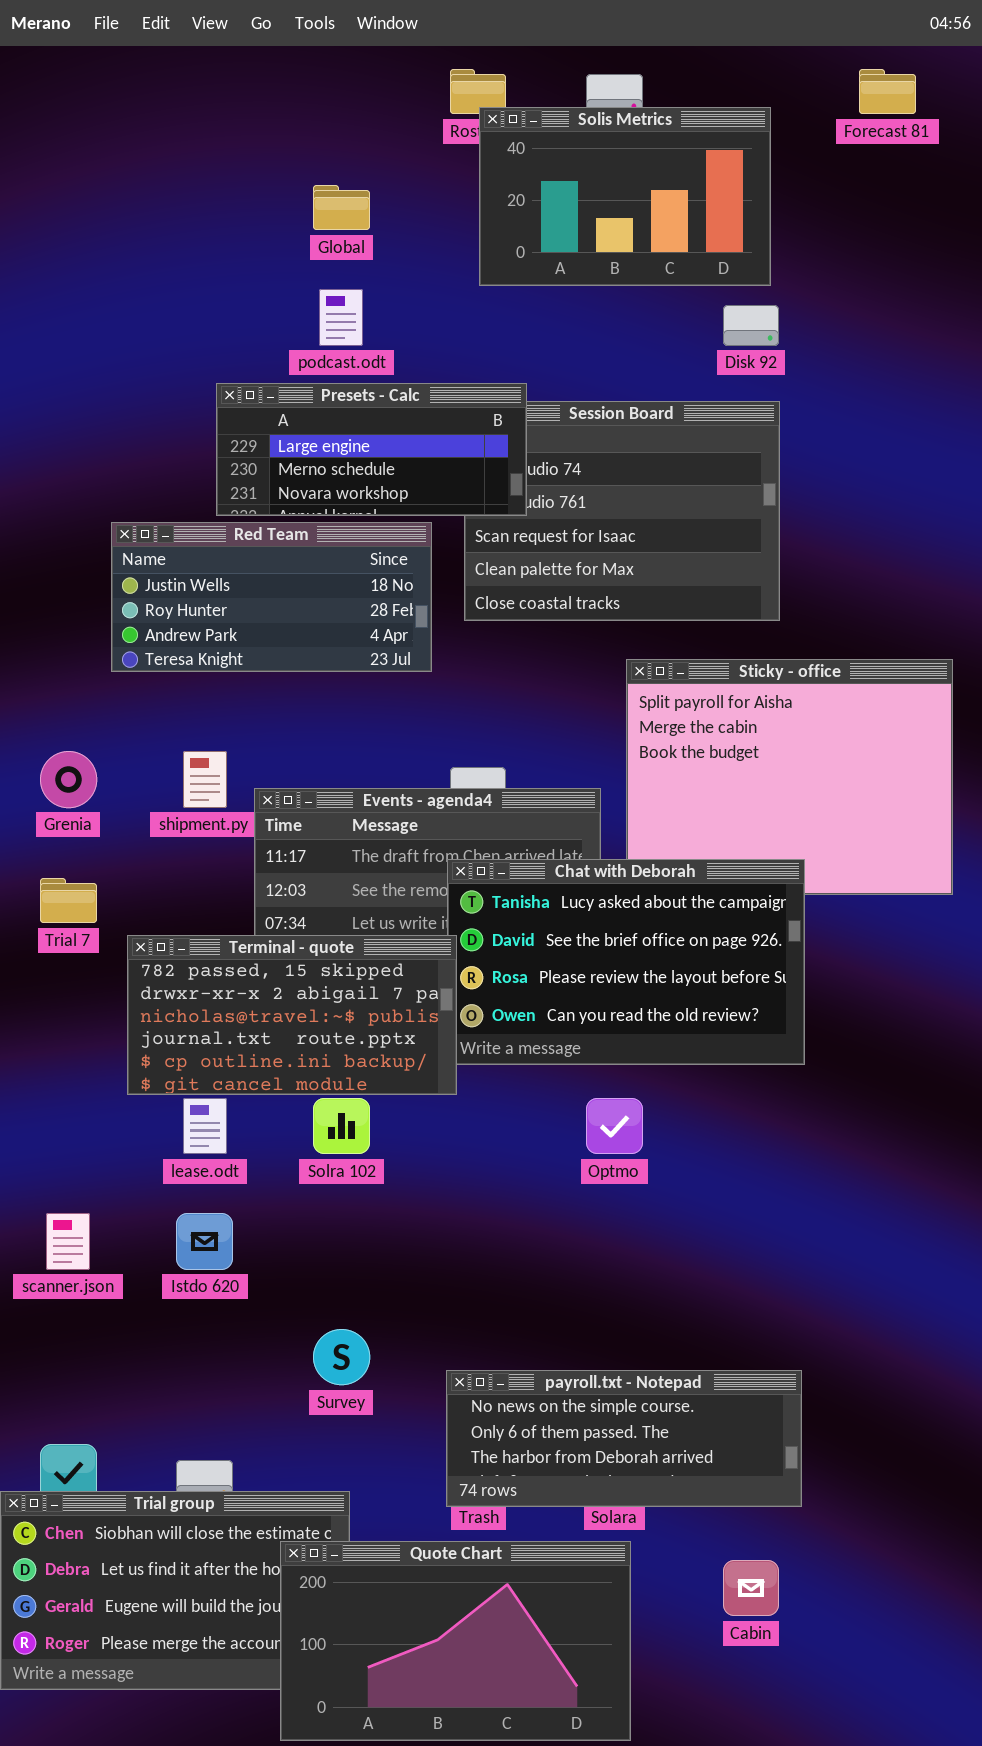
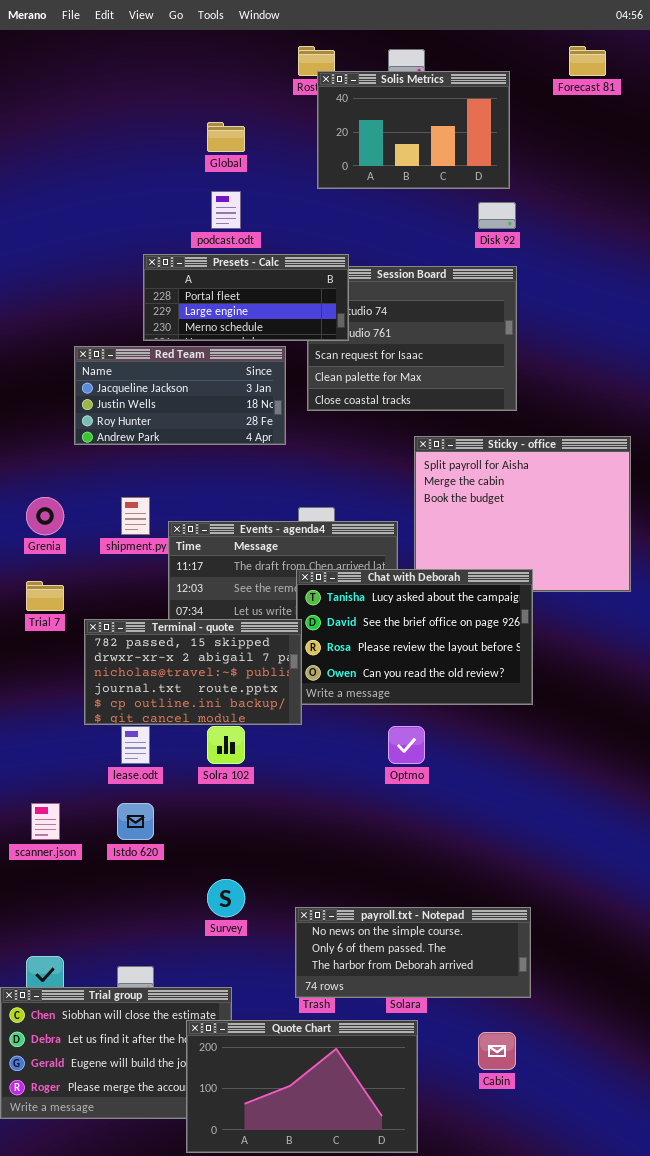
Presets - Calc: [216,383,527,516] -> [143,254,349,341], scrolled up 1 row
Red Team: [111,522,432,672] -> [74,346,286,445], scrolled up 1 row

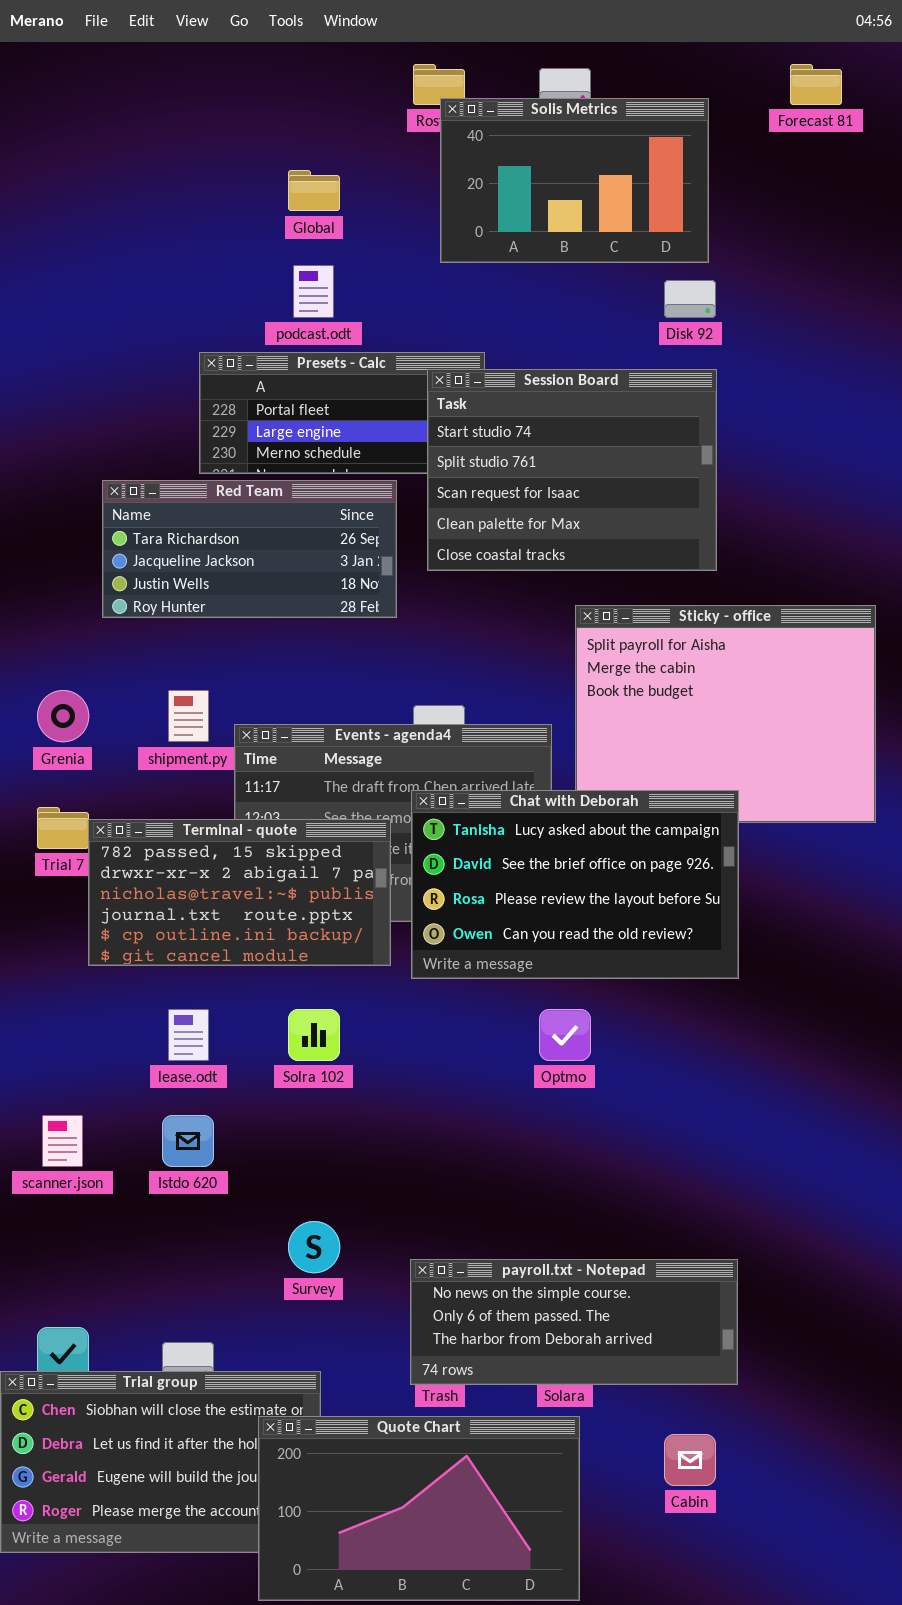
Session Board: [307,266,517,411] -> [427,369,717,571], raised
Red Team: [74,346,286,445] -> [102,480,397,618], scrolled up 1 row
Terminal - quote: [84,619,302,725] -> [88,819,391,966], moved

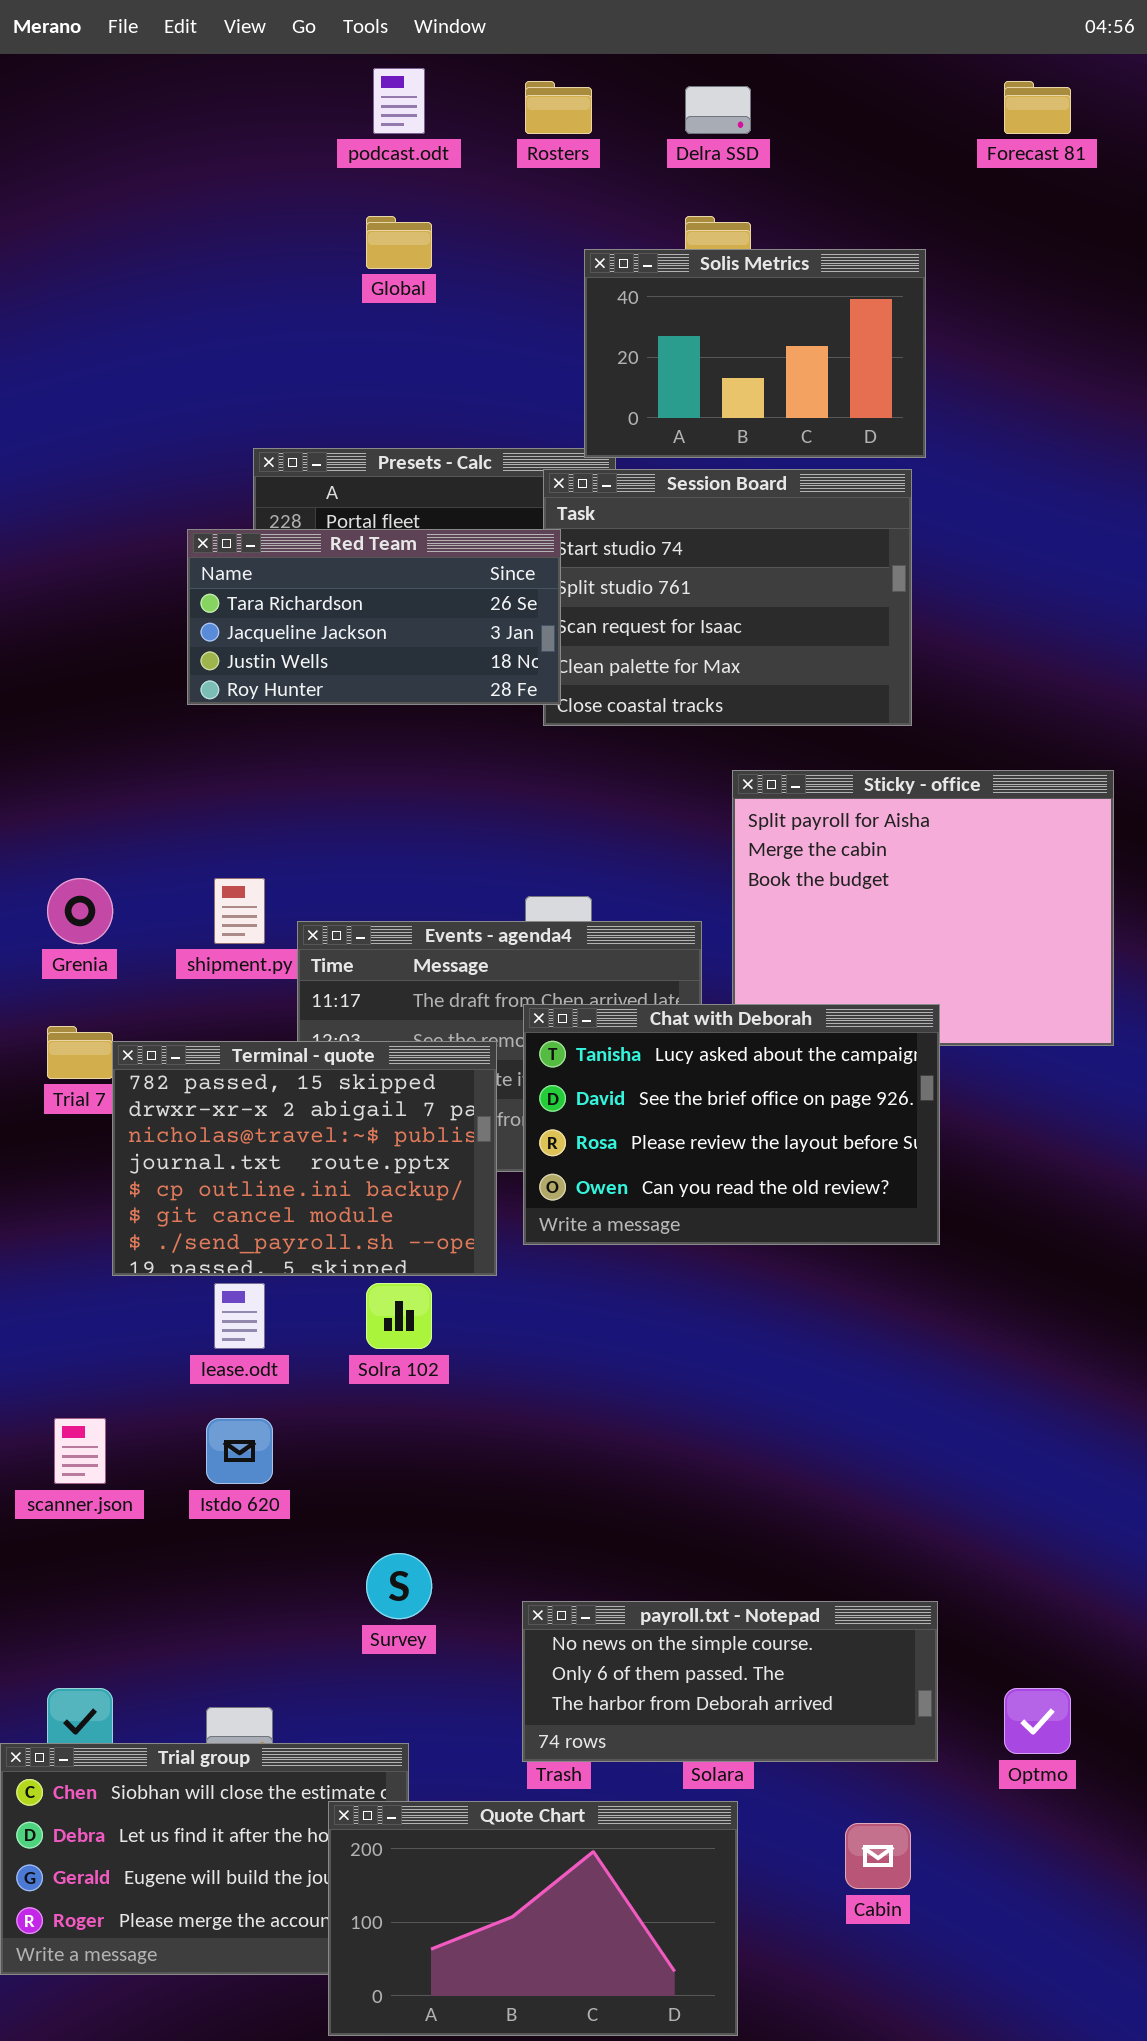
Solis Metrics: [440,98,709,263] -> [584,249,926,458], moved
podcast.odt: [293,265,334,318] -> [373,68,425,134], moved
Red Team: [102,480,397,618] -> [187,529,561,705], moved
Terminal - quote: [88,819,391,966] -> [112,1041,497,1276], resized
Optmo: [539,1009,591,1061] -> [1004,1688,1071,1754], moved

